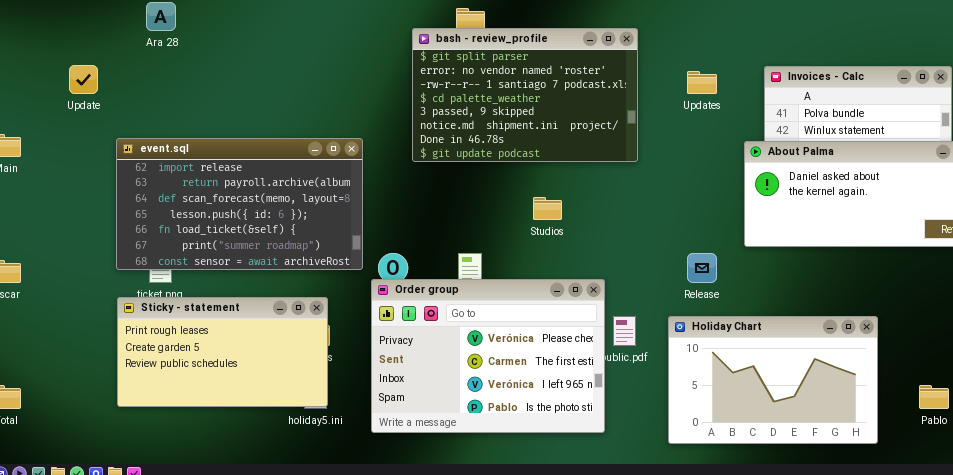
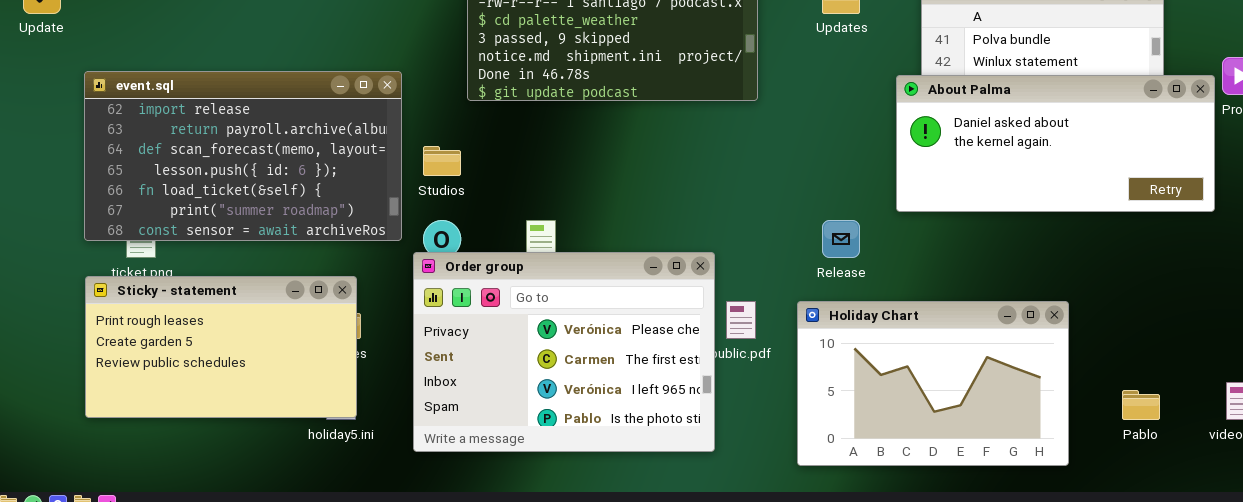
Studios: [533,197,562,220] -> [423,146,461,176], moved

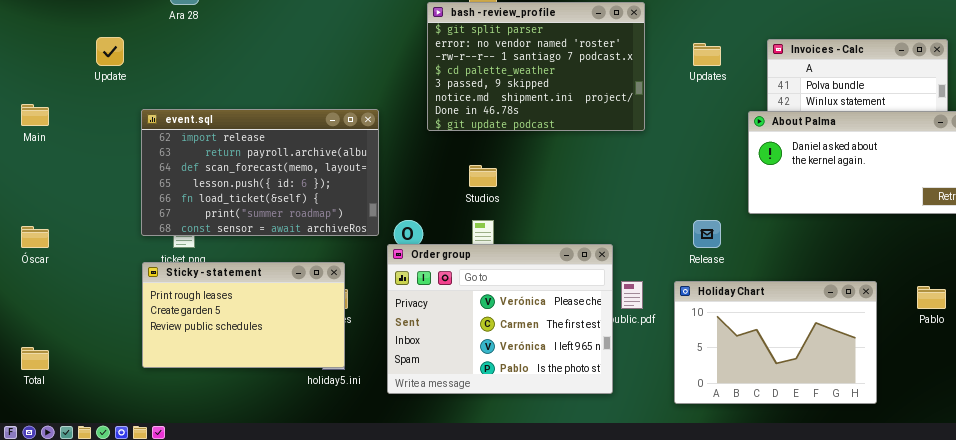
Studios: [423,146,461,176] -> [469,165,497,187], moved
Pablo: [1122,390,1160,420] -> [917,286,946,309], moved

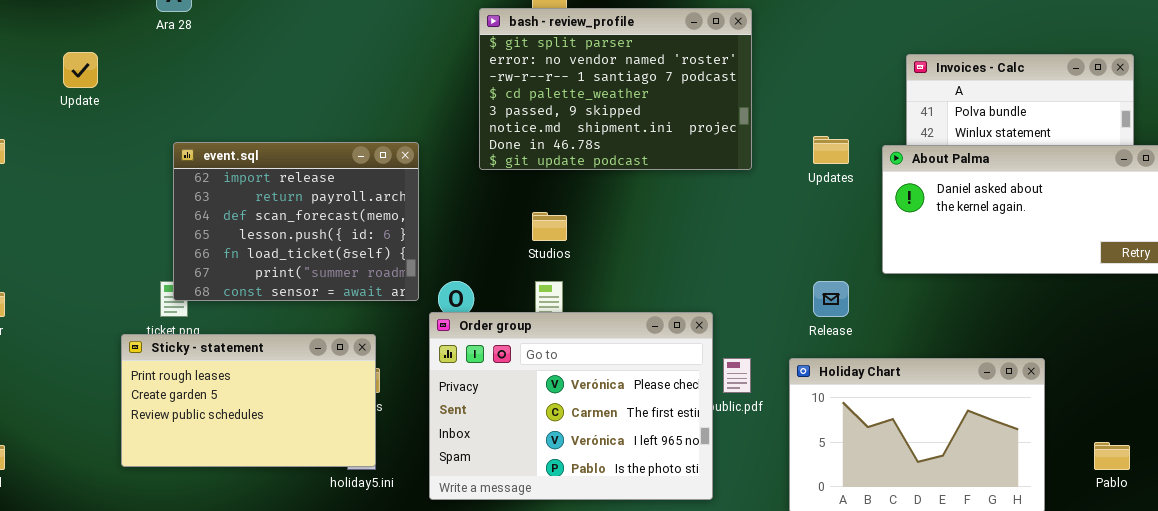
Updates: [693,43,721,66] -> [813,136,849,164], moved
event.sql: [141,109,379,236] -> [173,142,419,301], resized
Pablo: [917,286,946,309] -> [1094,442,1130,470], moved

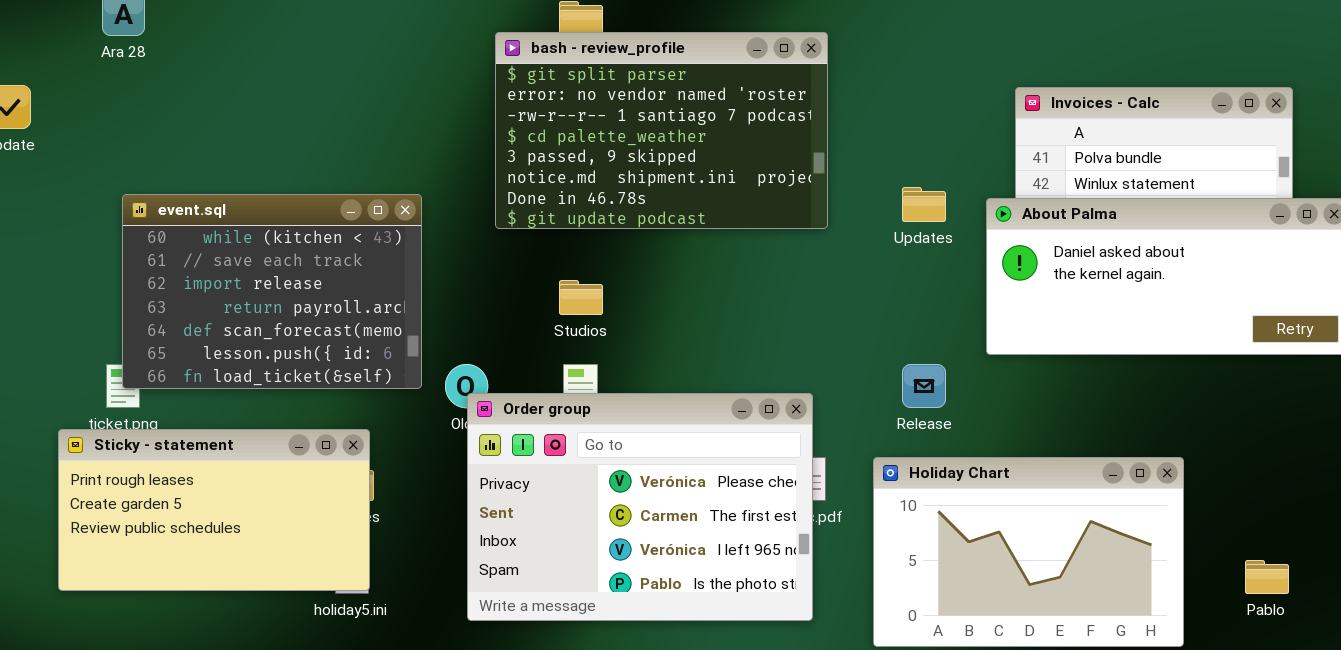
event.sql: [173,142,419,301] -> [122,194,422,389], scrolled up 2 rows
Order group: [429,312,713,500] -> [467,393,813,621], moved

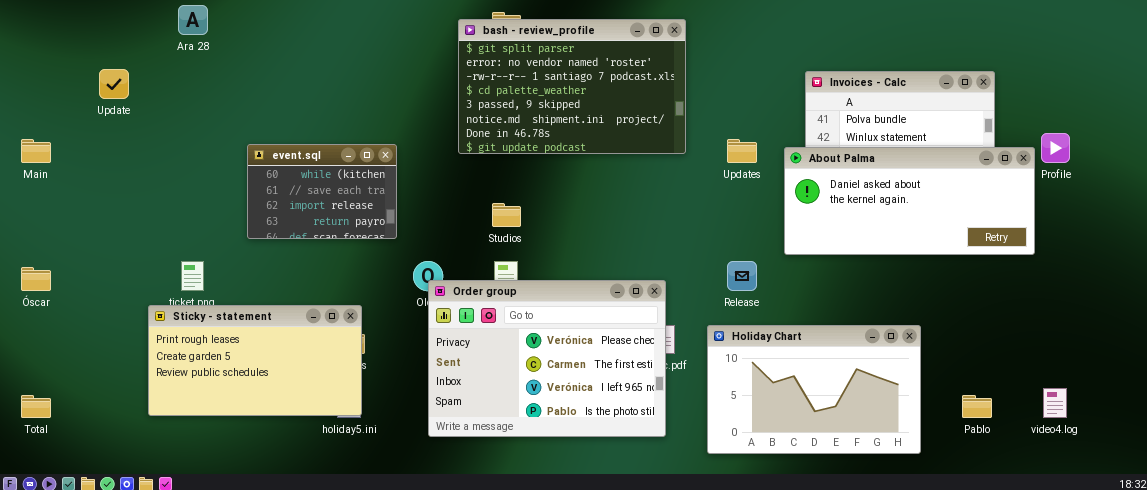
bash - review_profile: [495,32,828,229] -> [458,19,686,154], moved
event.sql: [122,194,422,389] -> [247,144,397,239], resized

